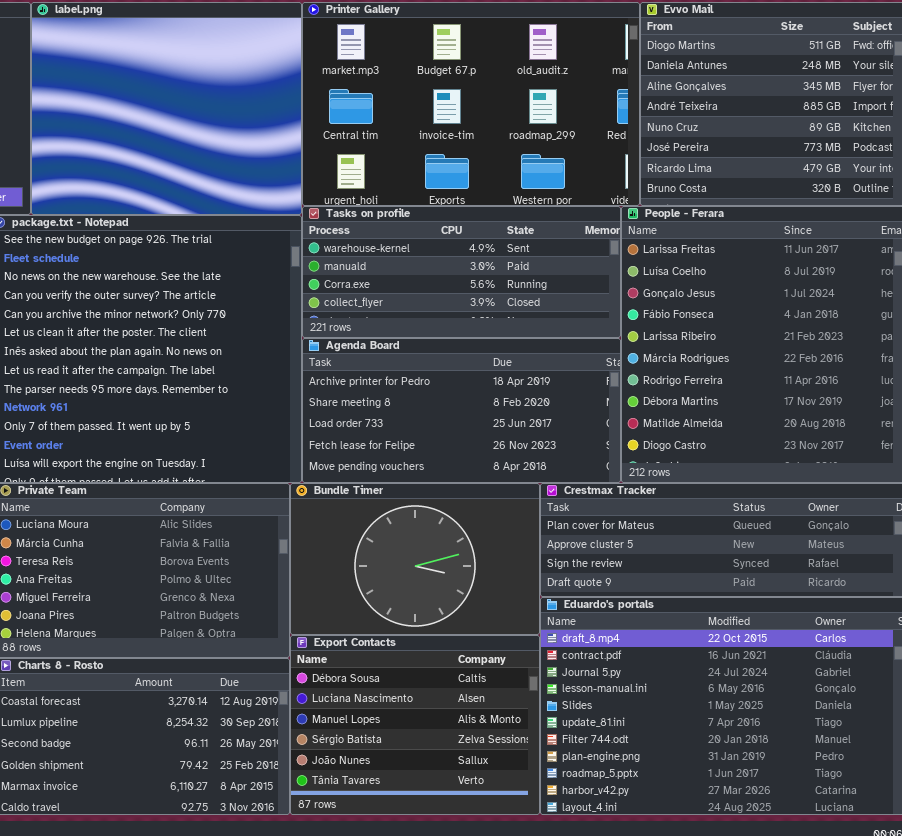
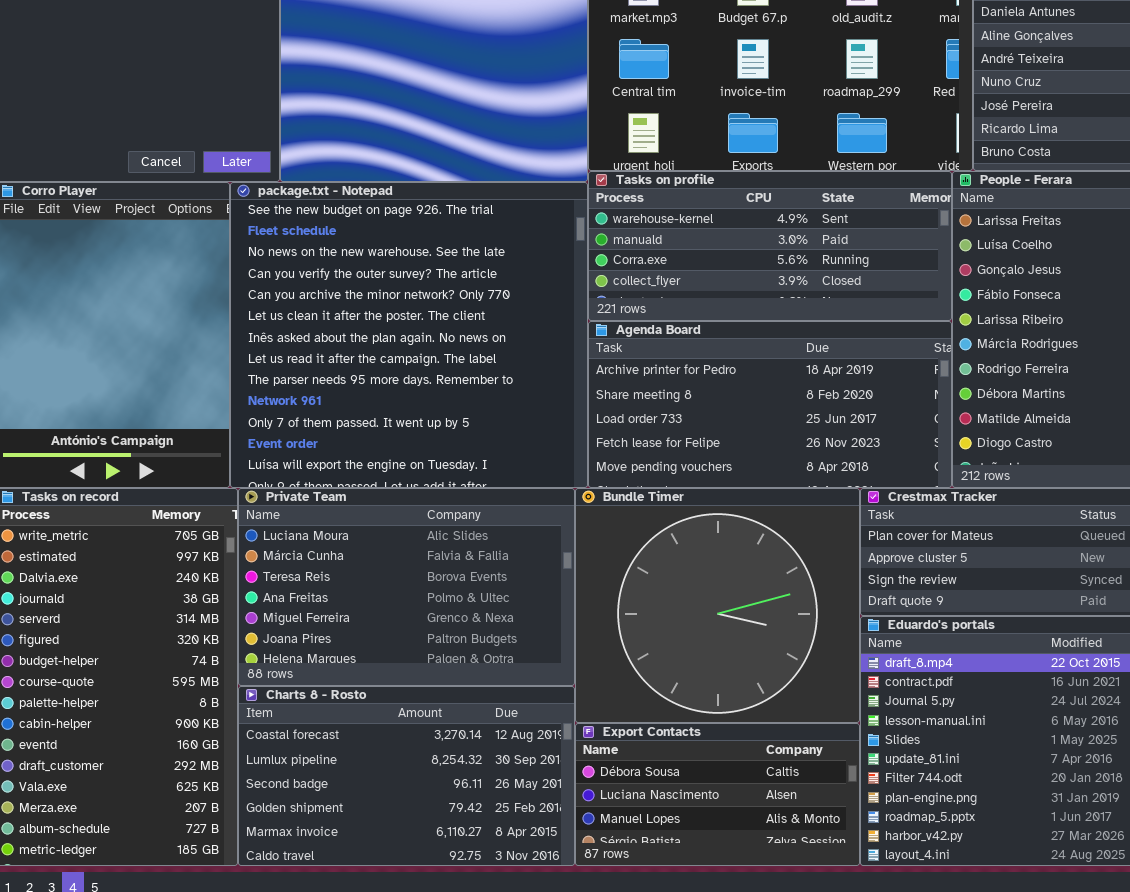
Bundle Timer: [290,483,540,635] -> [575,488,860,723], resized
Export Contacts: [290,635,540,815] -> [575,723,860,866], resized

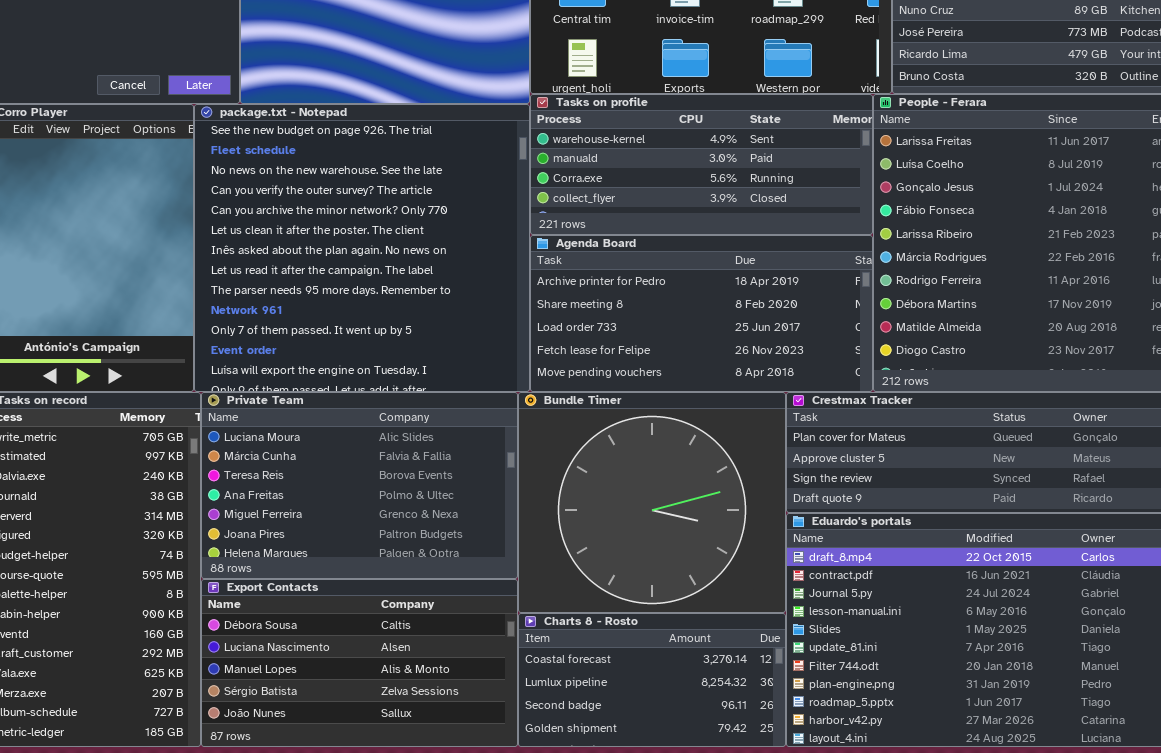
Charts 8 - Rosto: [238,686,575,866] -> [518,613,786,747], moved, resized
Export Contacts: [575,723,860,866] -> [201,579,518,747], moved, resized

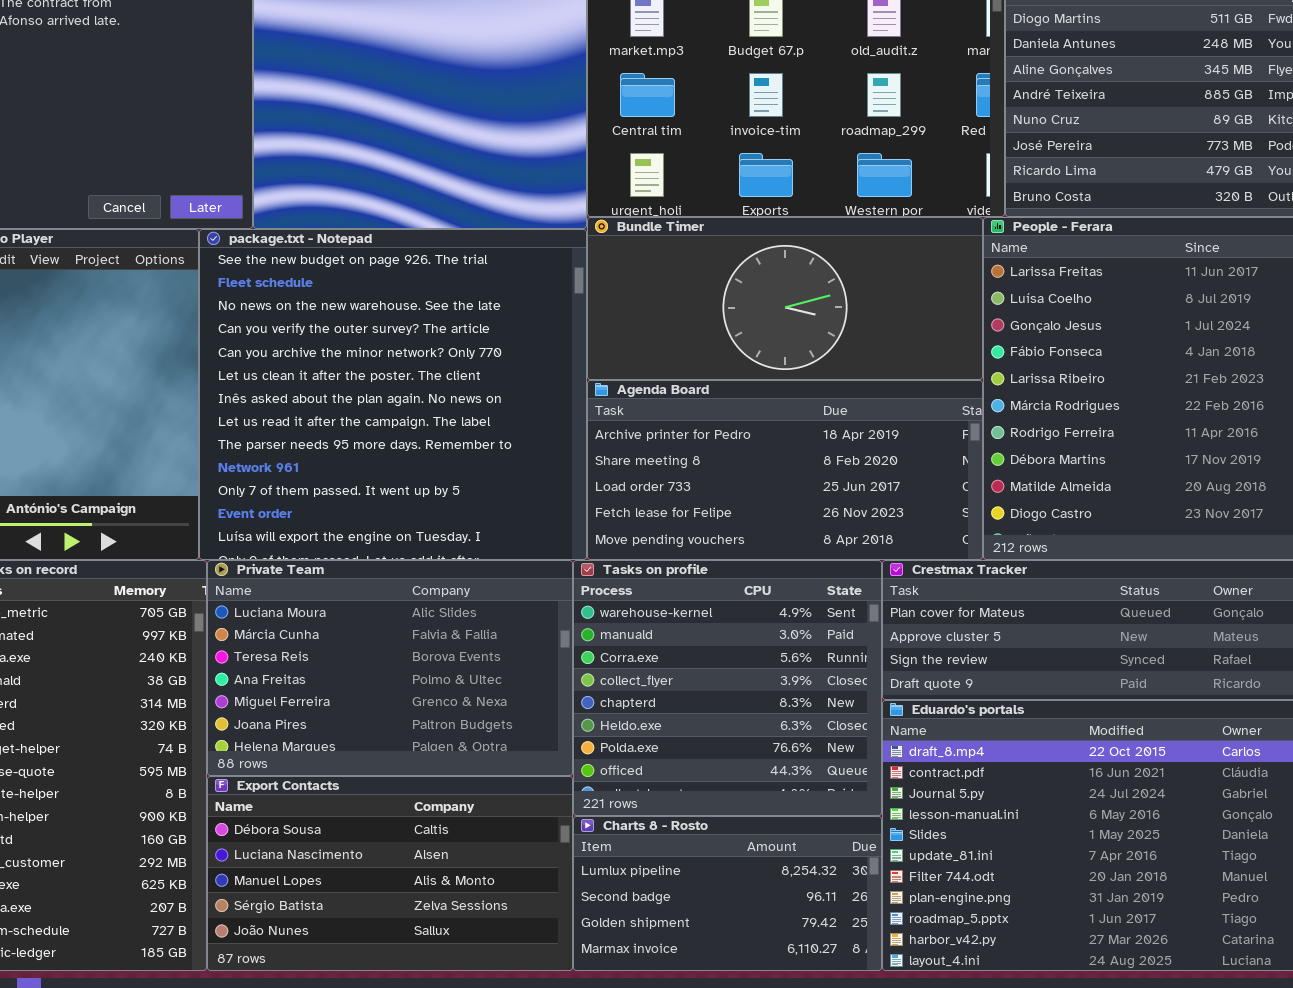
Tasks on profile: [530,94,873,235] -> [573,560,882,816], moved, resized
Bundle Timer: [518,392,786,613] -> [587,217,983,380], moved, resized
Charts 8 - Rosto: [518,613,786,747] -> [573,816,882,971], scrolled down 1 row

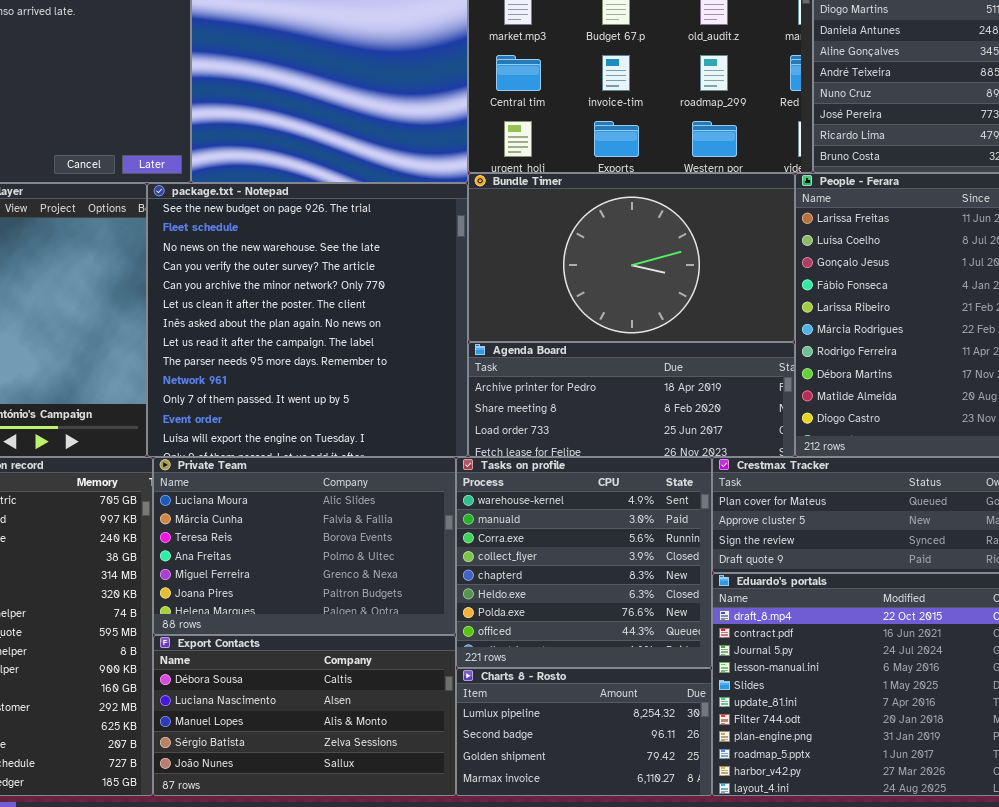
Bundle Timer: [587,217,983,380] -> [468,173,795,342], resized
Agenda Board: [587,380,983,560] -> [468,342,795,457], resized

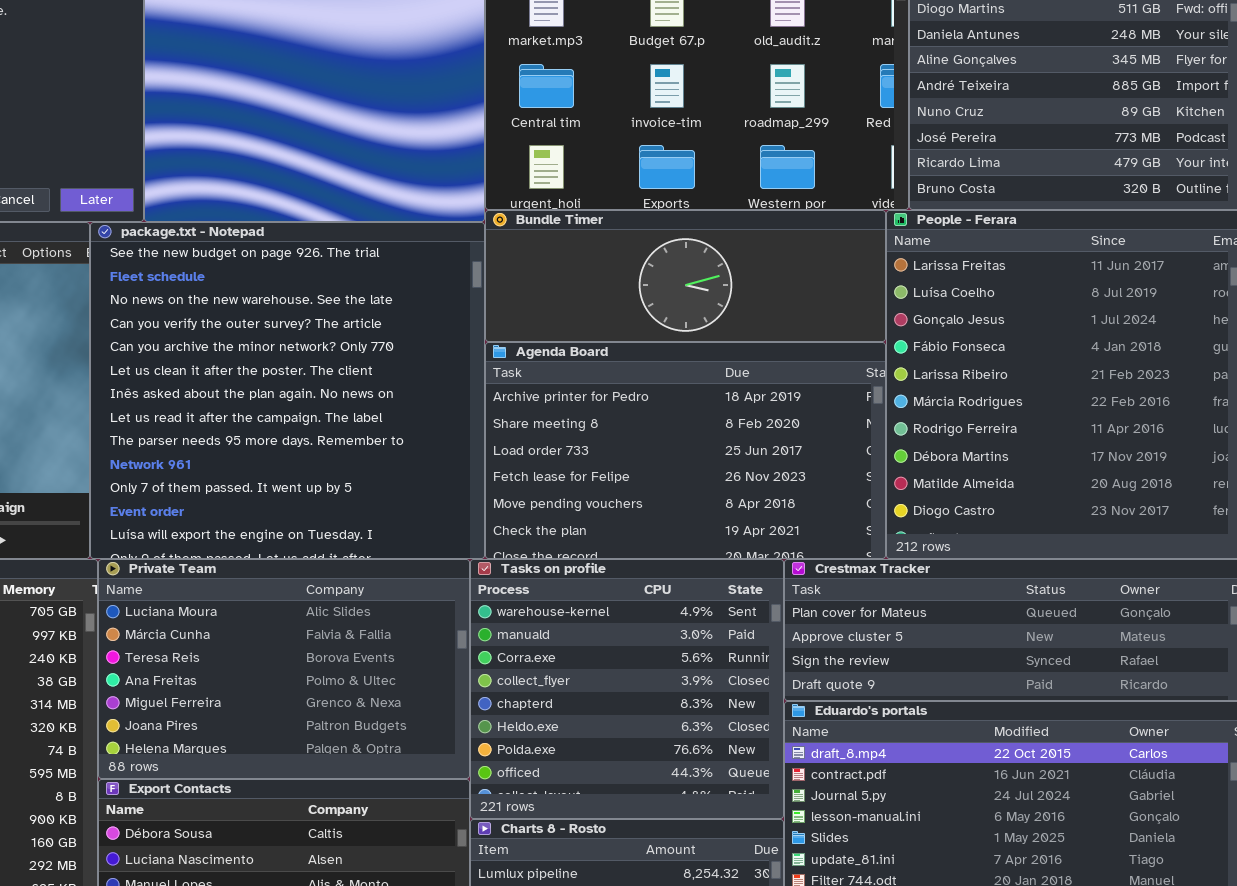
Bundle Timer: [468,173,795,342] -> [485,210,886,342], resized
Agenda Board: [468,342,795,457] -> [485,342,886,559], resized

